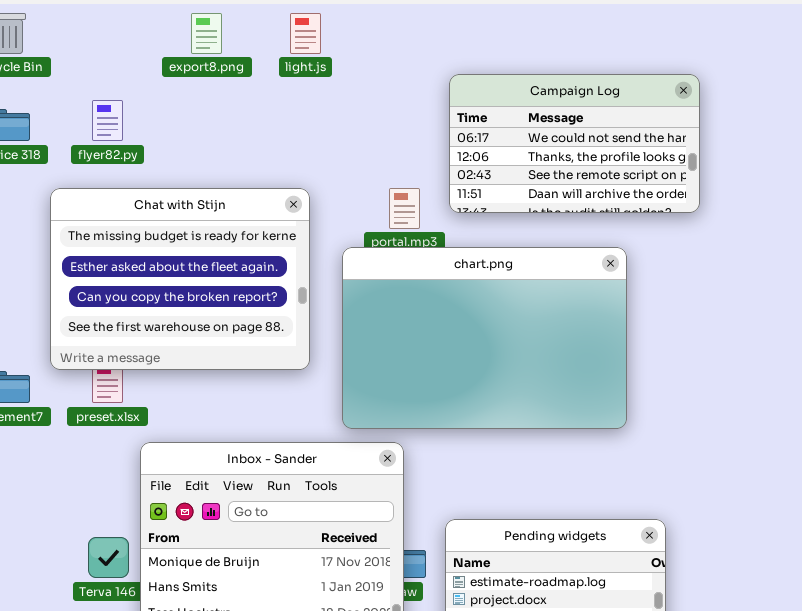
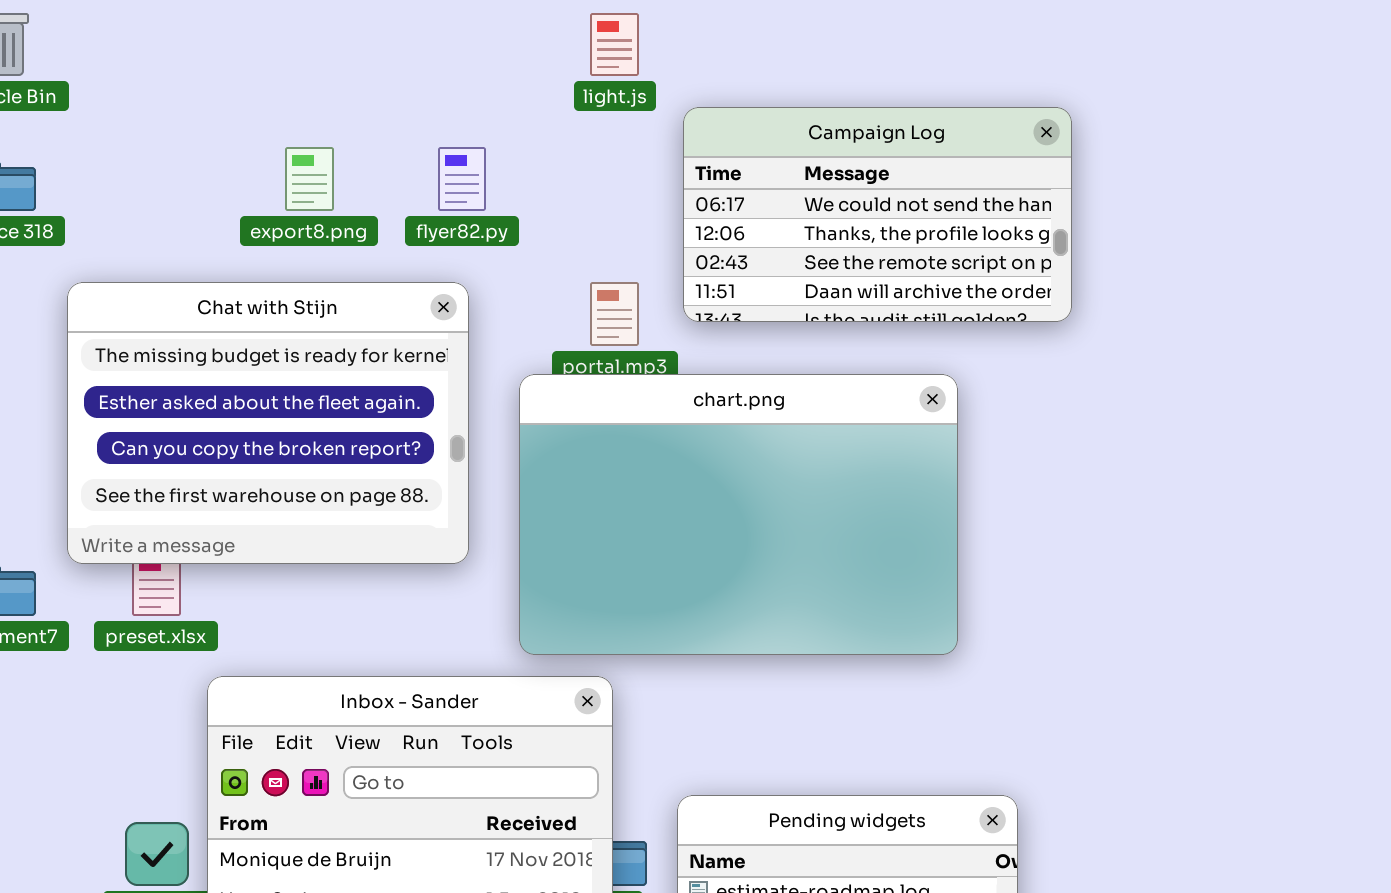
export8.png: [191,13,222,54] -> [285,147,334,211], moved
light.js: [290,13,321,54] -> [590,13,639,76], moved
flyer82.py: [92,100,123,141] -> [438,147,486,211], moved

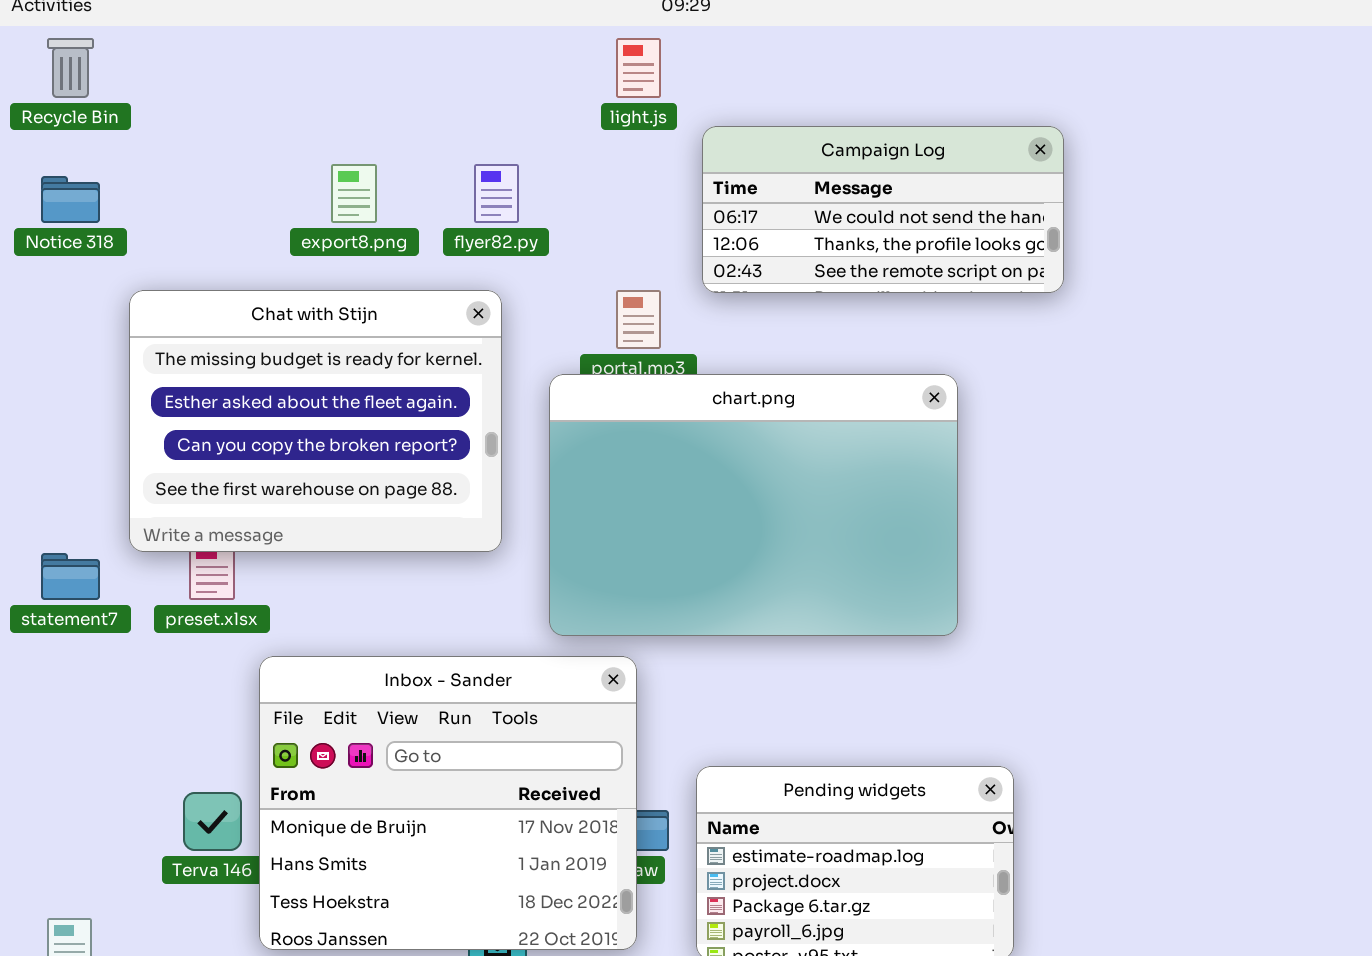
Campaign Log: [683,107,1072,322] -> [702,126,1064,293], resized

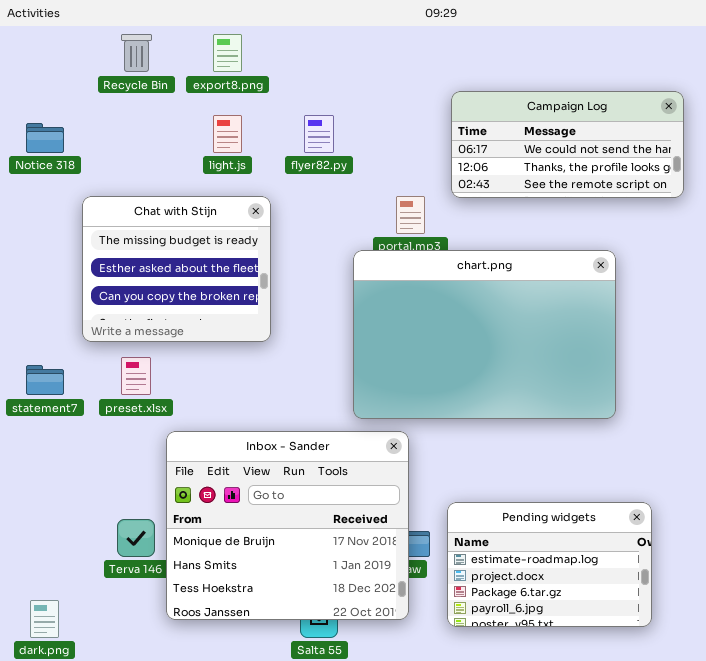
Recycle Bin: [47,38,94,98] -> [121,34,152,72], moved
light.js: [616,38,661,98] -> [213,115,242,153], moved
export8.png: [331,164,377,223] -> [213,34,242,72], moved
Chat with Stijn: [129,290,502,552] -> [82,196,271,342], resized

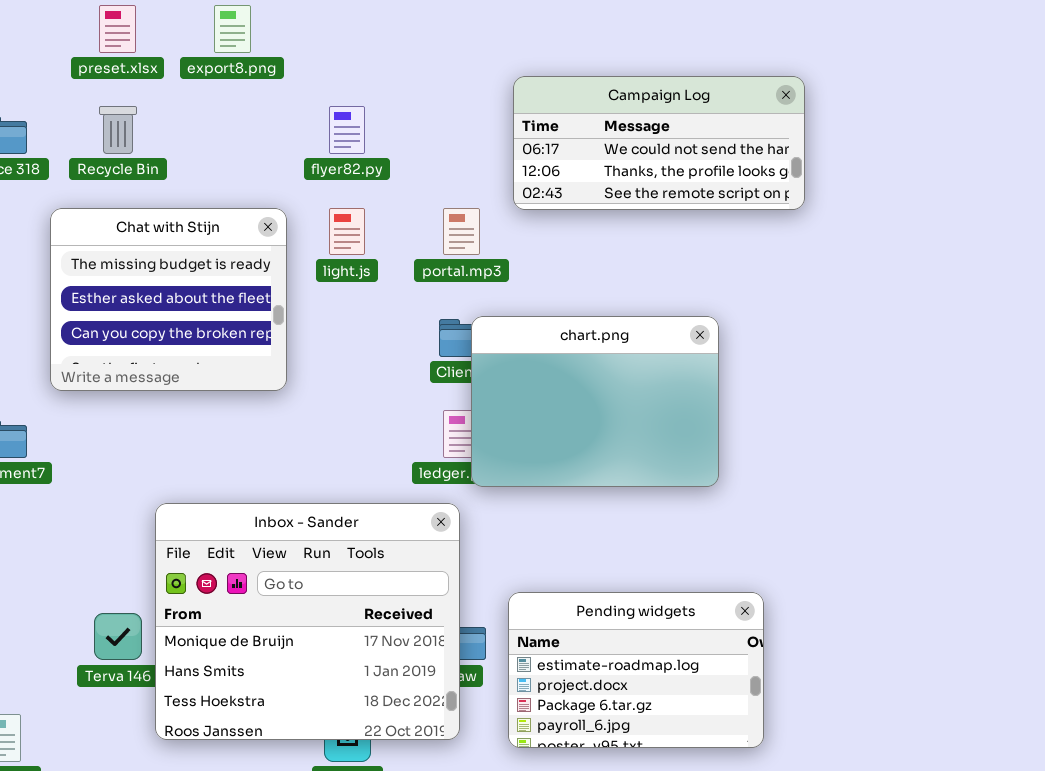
Recycle Bin: [121,34,152,72] -> [99,106,137,154], moved
light.js: [213,115,242,153] -> [329,208,365,255], moved
chart.png: [353,250,616,419] -> [471,316,719,487], resized
preset.xlsx: [121,357,151,395] -> [99,5,136,53], moved

